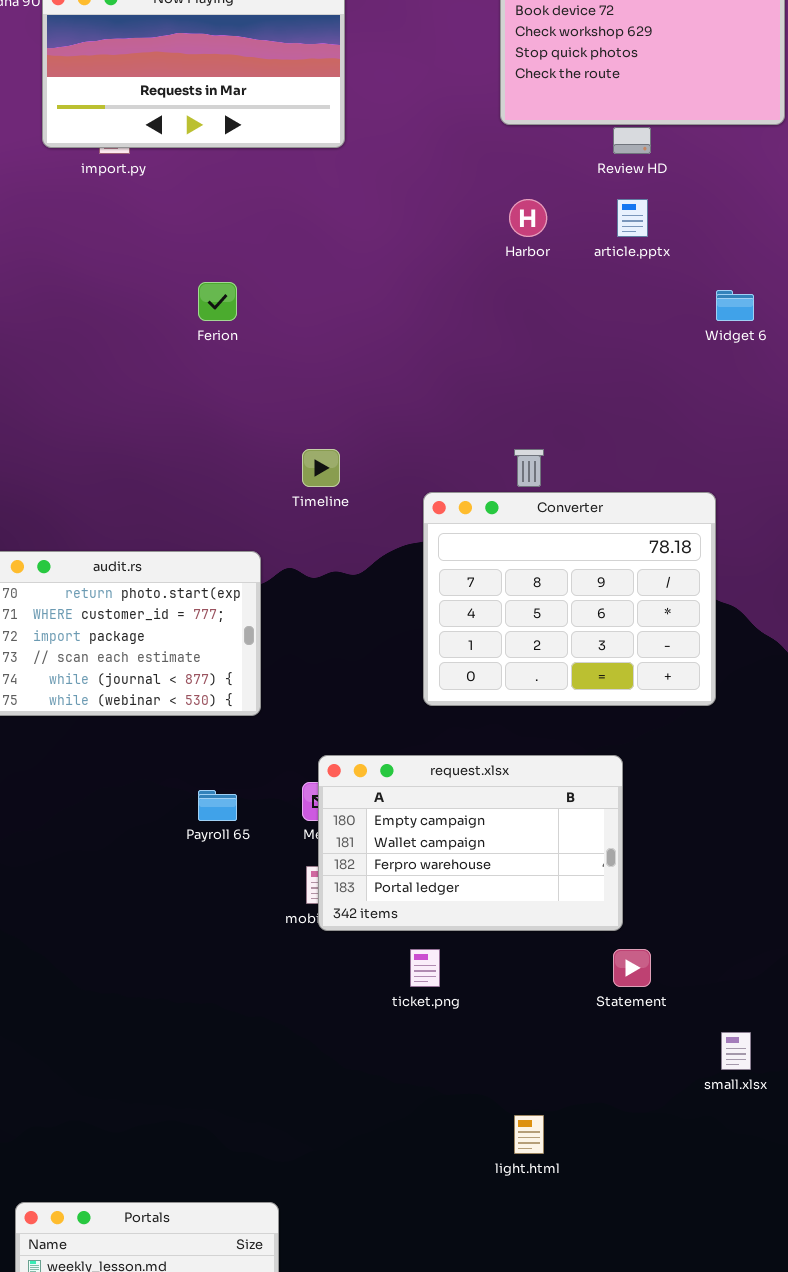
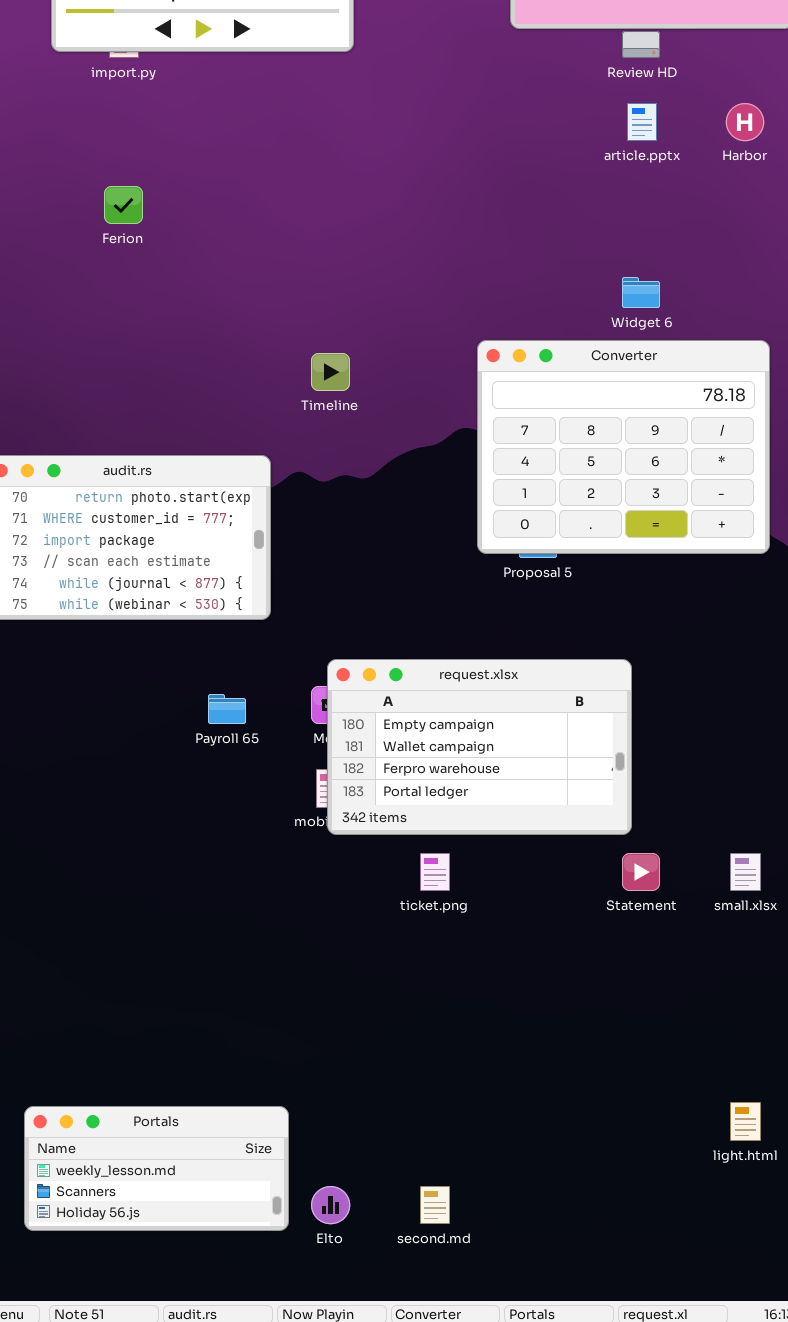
Harbor: [509,199,547,237] -> [726,103,764,141], moved
Ferion: [198,282,237,321] -> [104,186,143,224], moved
Widget 6: [716,290,754,321] -> [622,277,660,308], moved
Converter: [423,492,716,706] -> [477,340,770,554], moved
small.xlsx: [721,1032,751,1070] -> [730,853,761,891], moved
light.html: [514,1115,544,1154] -> [730,1102,761,1141], moved

